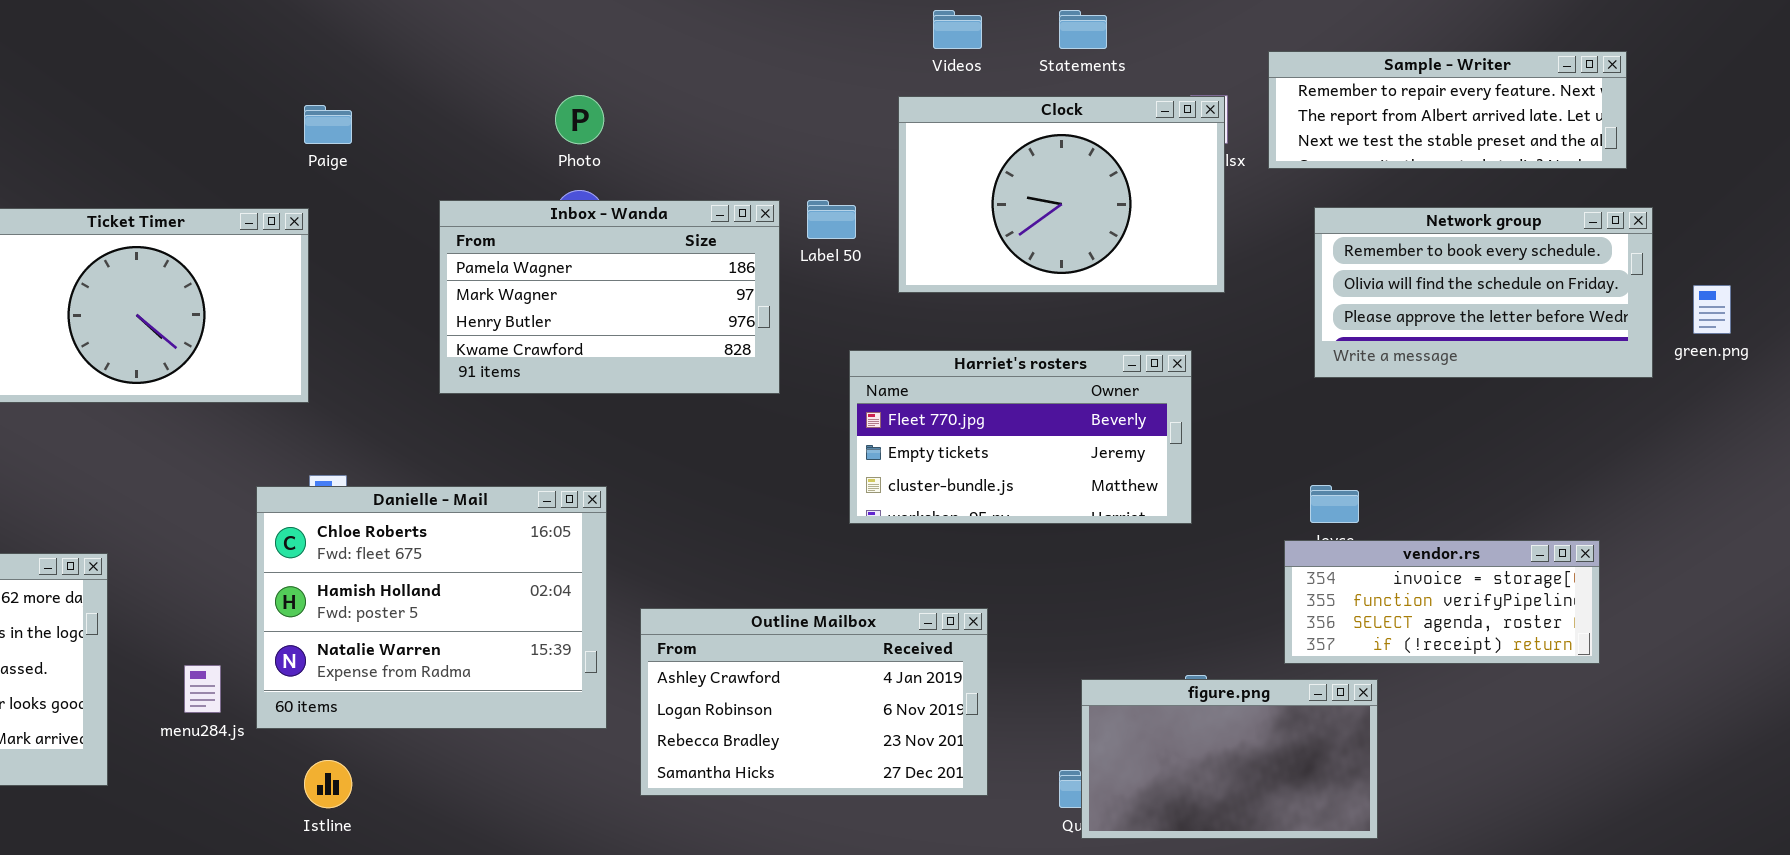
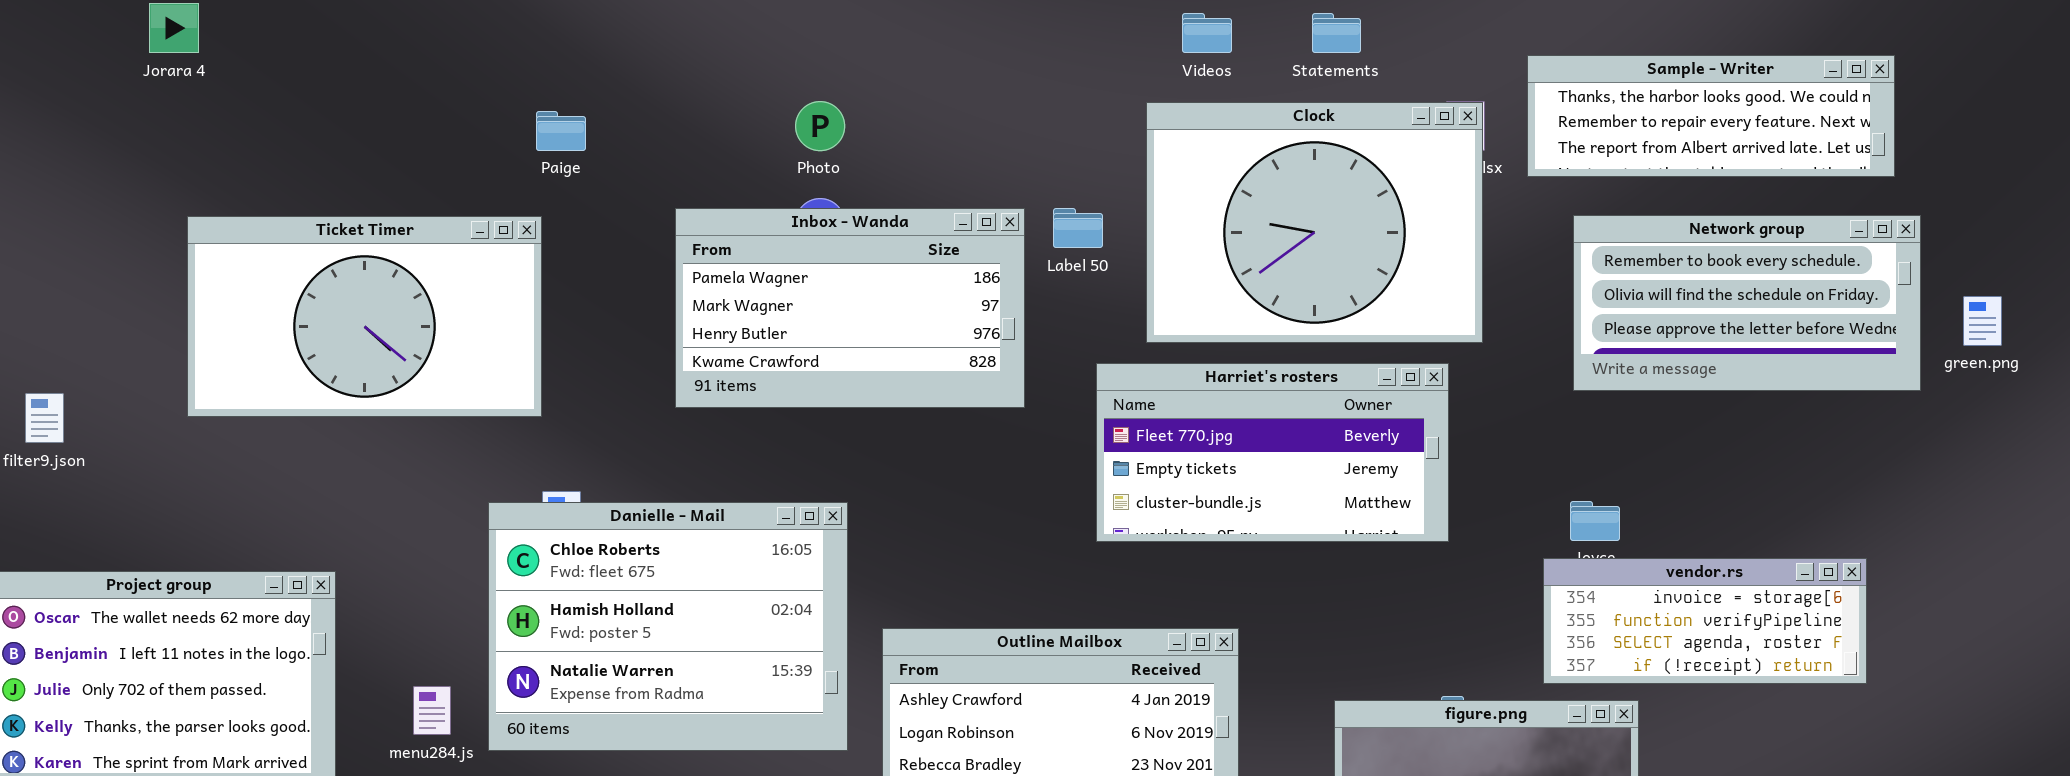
Sample - Writer: [1268,51,1627,169] -> [1527,55,1895,177], scrolled up 1 row
Clock: [898,96,1225,293] -> [1146,102,1483,343], resized

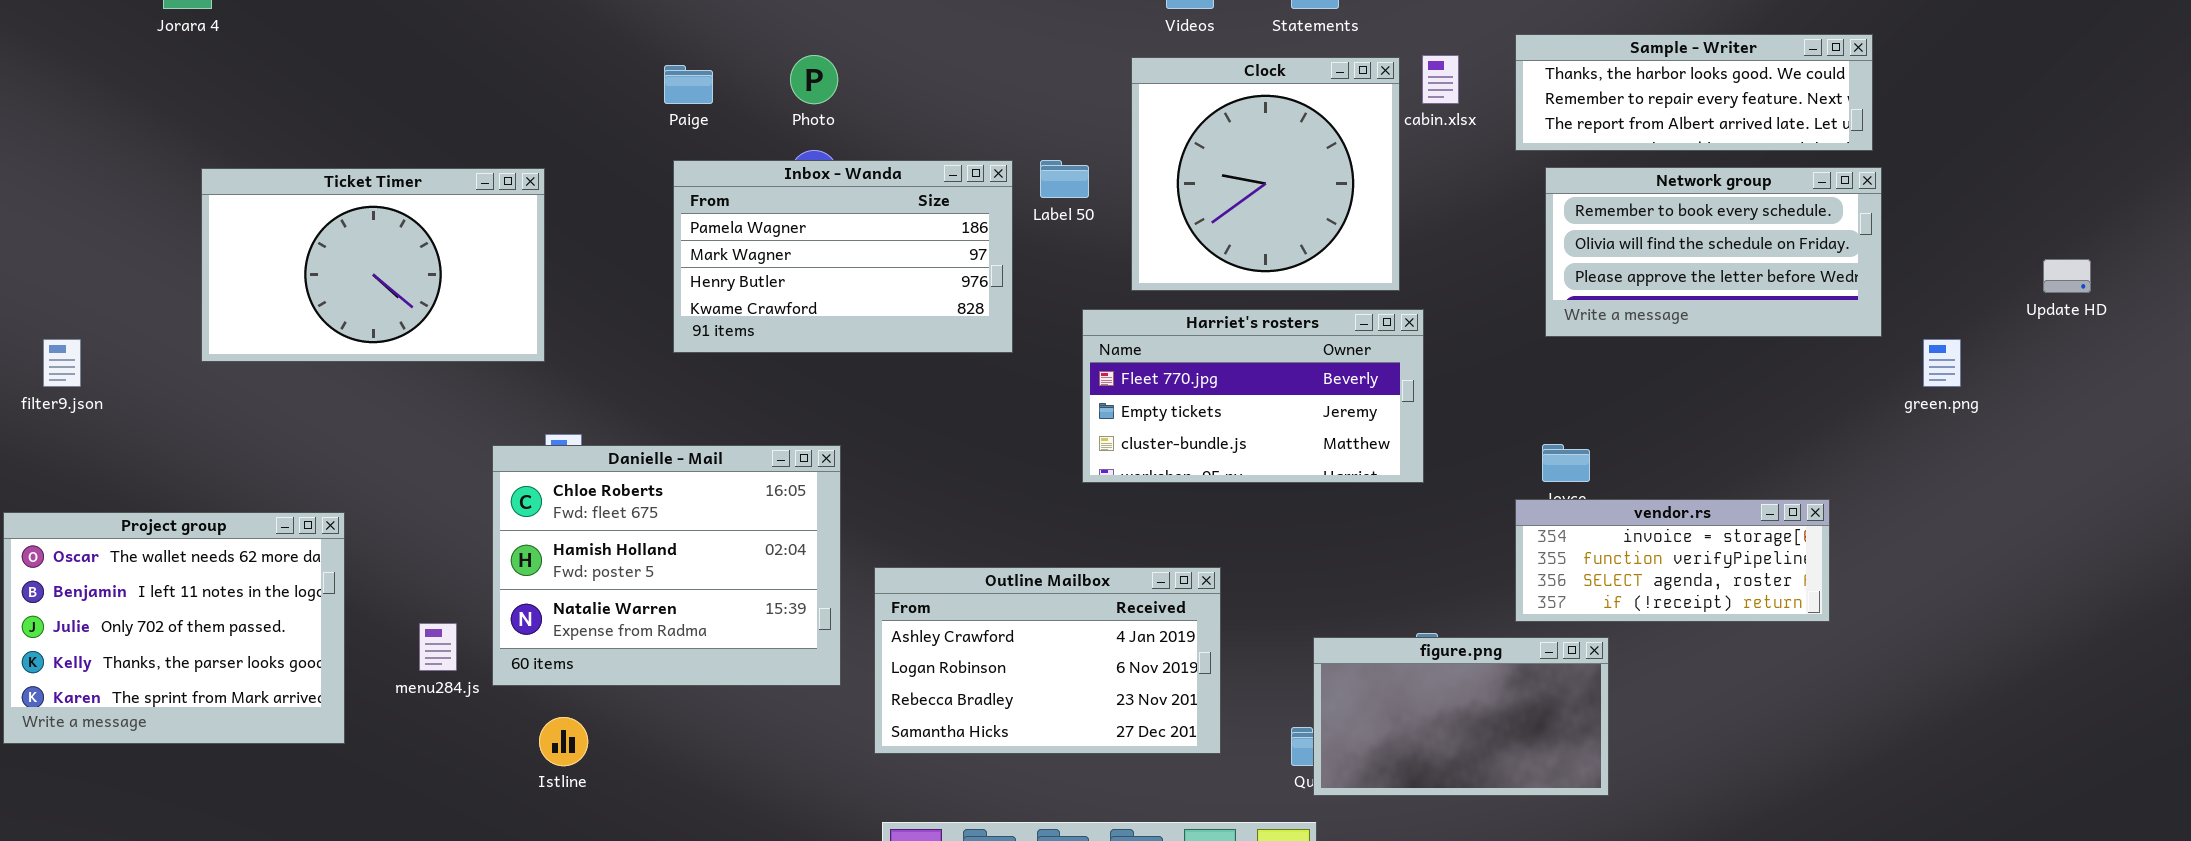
Sample - Writer: [1527,55,1895,177] -> [1515,34,1873,151], moved
Clock: [1146,102,1483,343] -> [1131,57,1400,291], resized
Paige: [536,111,586,151] -> [664,65,713,104], moved
green.png: [1963,296,2002,346] -> [1923,339,1961,387], moved

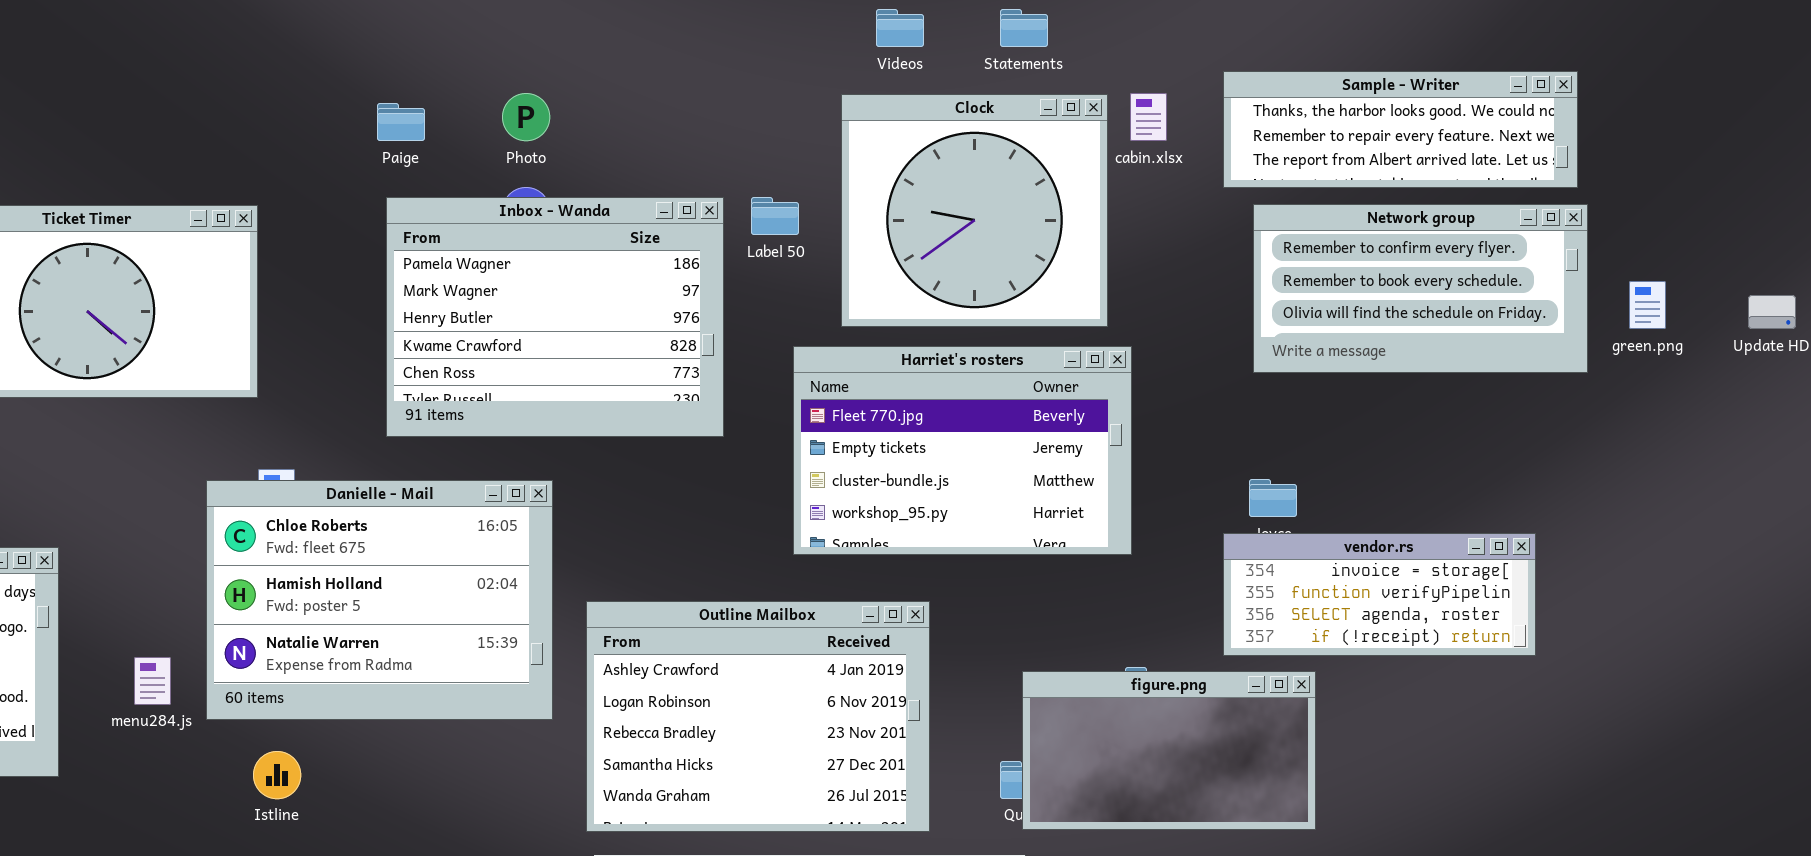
Inbox - Wanda: [673,160,1013,353] -> [386,197,724,437], resized
Network group: [1545,167,1882,337] -> [1253,204,1588,373], scrolled up 1 row
Harriet's rosters: [1082,309,1424,483] -> [793,346,1132,555], resized
green.png: [1923,339,1961,387] -> [1629,281,1666,329], moved
Outline Mailbox: [874,567,1221,754] -> [586,601,930,832], resized

